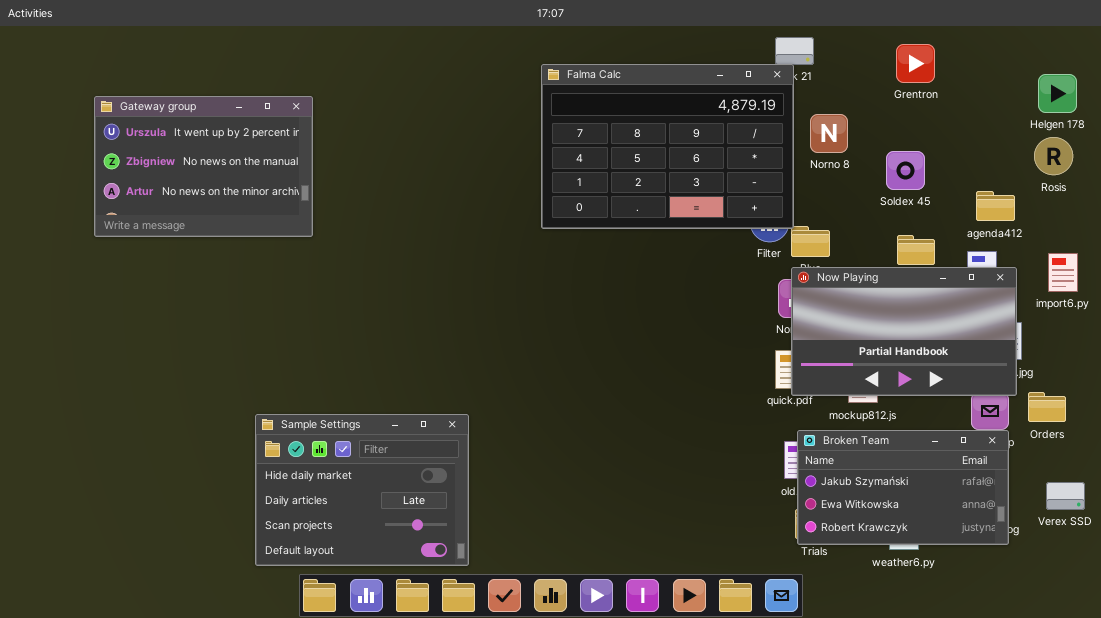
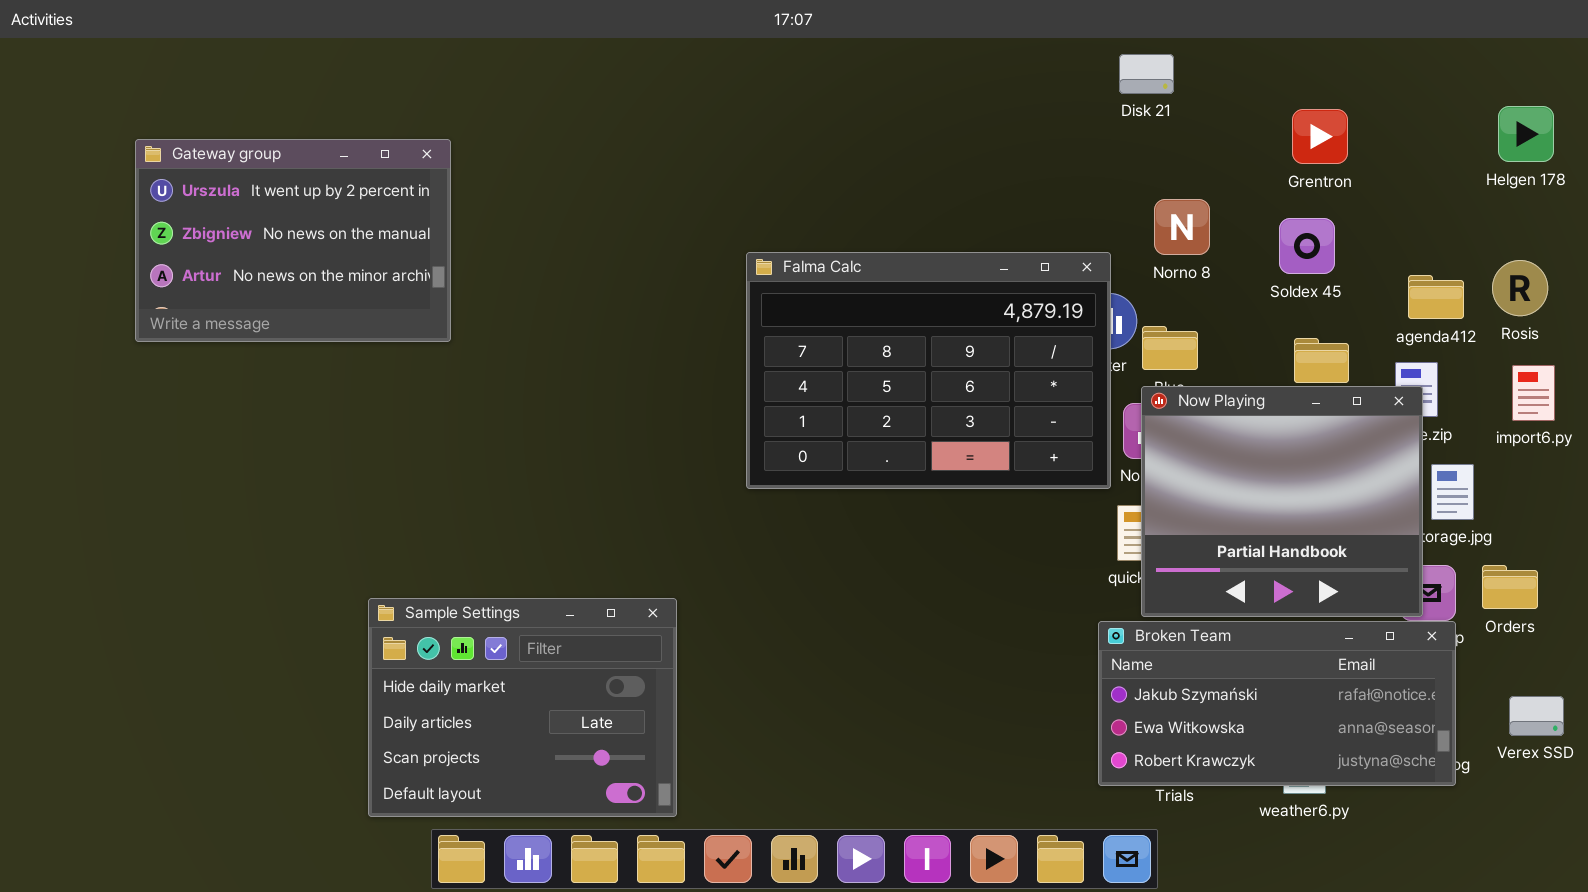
Grentron: [896,44,935,83] -> [1292,109,1348,164], moved
Falma Calc: [541,64,794,229] -> [746,252,1111,489], moved
Norno 8: [810,114,848,153] -> [1154,199,1210,255], moved
Rosis: [1034,137,1073,175] -> [1492,260,1548,316], moved
Now Playing: [791,267,1017,396] -> [1141,386,1423,617], resized
Broken Team: [797,430,1009,545] -> [1098,621,1456,786], resized

